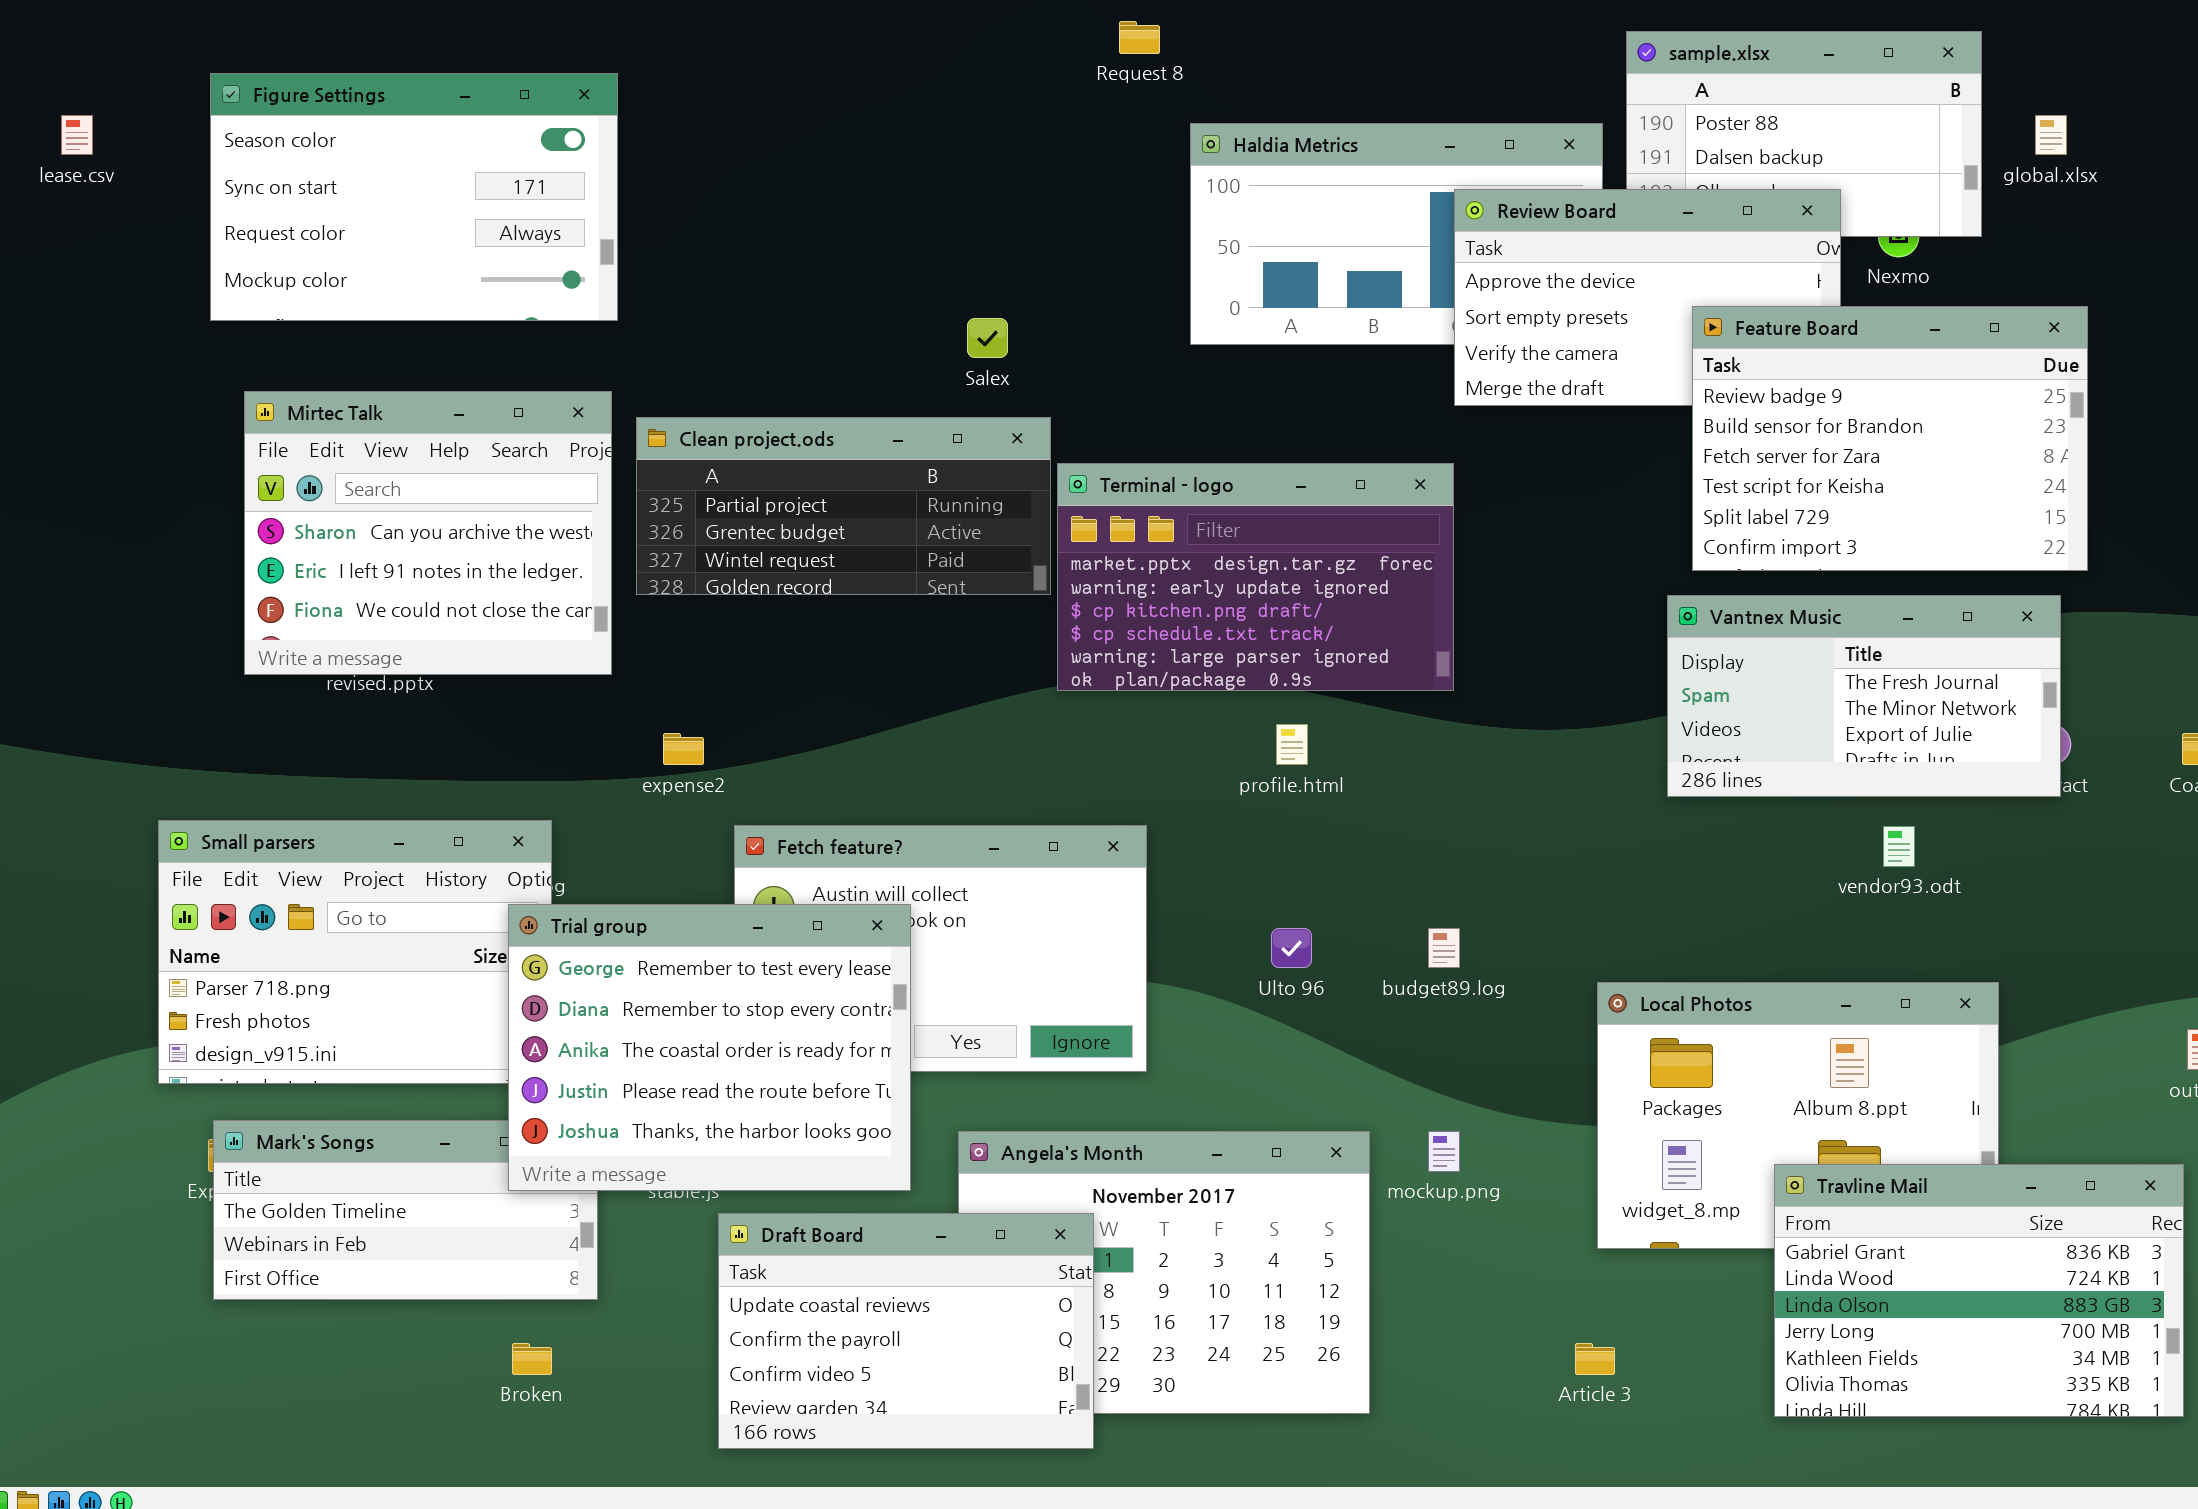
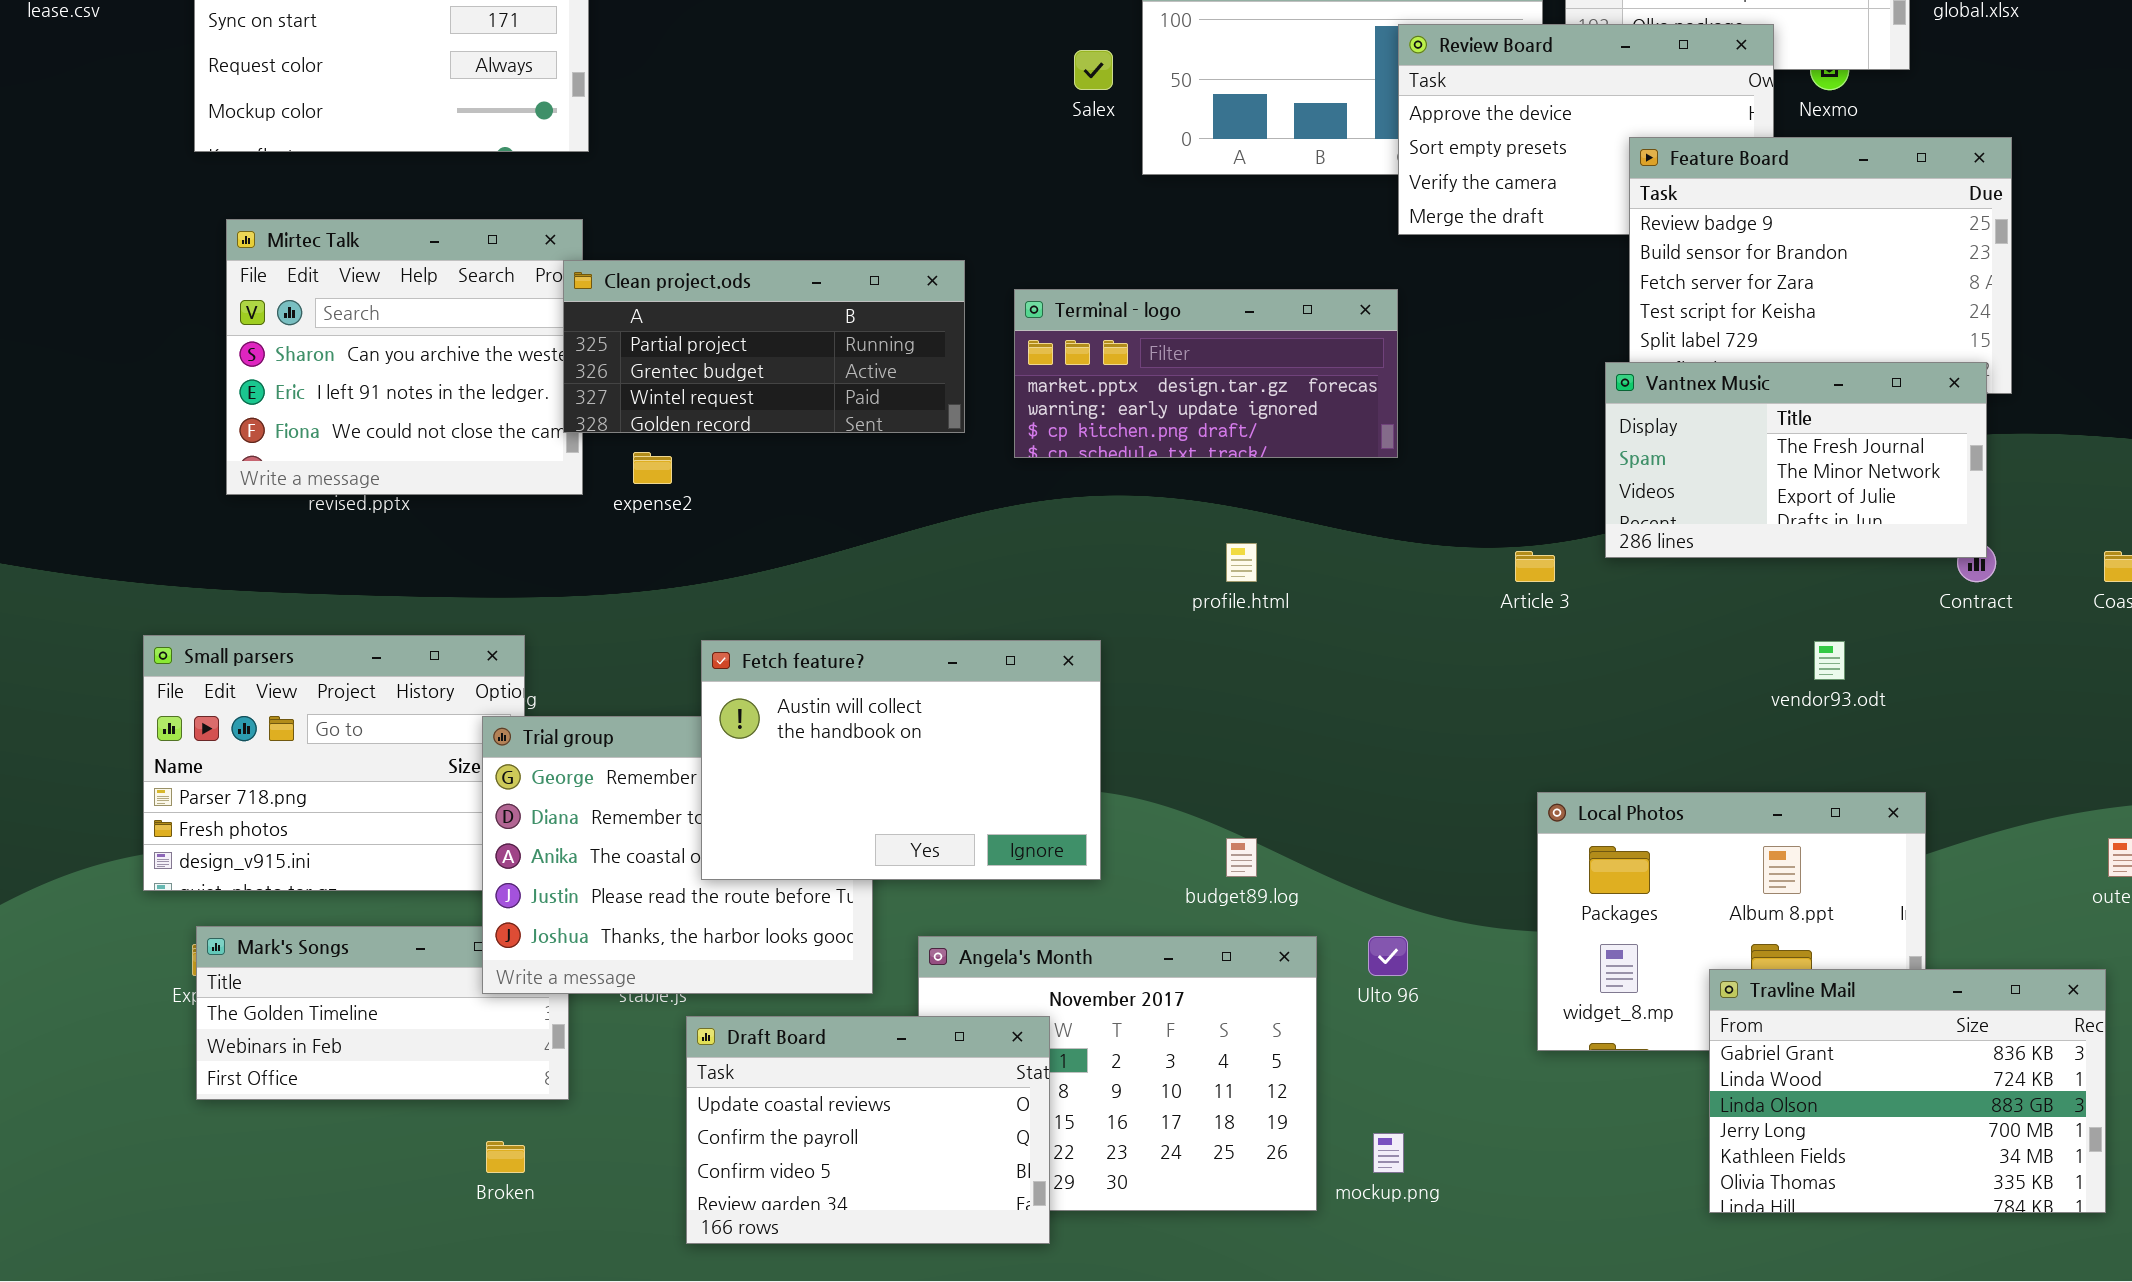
Salex: [967,318,1008,358] -> [1074,50,1113,90], moved
Clean project.ods: [636,417,1051,595] -> [563,260,965,433], moved
Terminal - logo: [1057,463,1454,691] -> [1014,289,1398,458], resized
Vantnex Music: [1667,595,2061,797] -> [1605,362,1987,558], moved
expense2: [663,733,704,765] -> [633,452,672,484], moved
Fetch feature?: [734,825,1147,1072] -> [701,640,1101,880], raised
Ulto 96: [1271,928,1312,968] -> [1368,936,1408,976], moved
budget89.log: [1428,928,1460,968] -> [1226,838,1257,877], moved
mockup.png: [1428,1131,1460,1172] -> [1373,1133,1404,1173], moved
Article 3: [1575,1343,1615,1375] -> [1515,551,1555,582], moved

